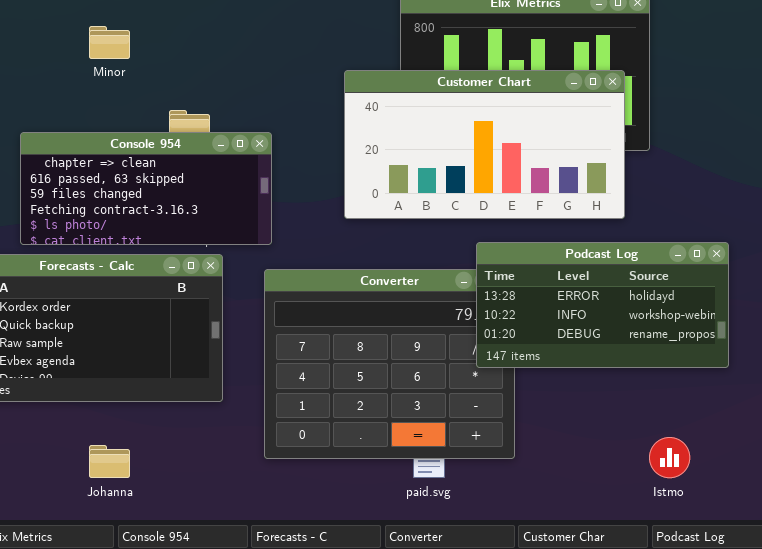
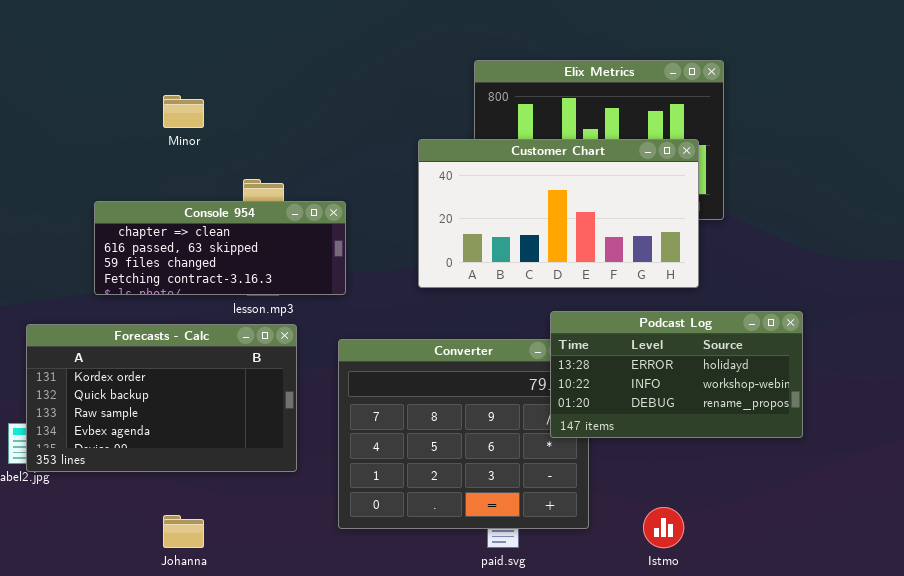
Console 954: [20,132,272,245] -> [94,201,346,295], resized
Istmo: [649,437,690,478] -> [643,507,684,548], moved

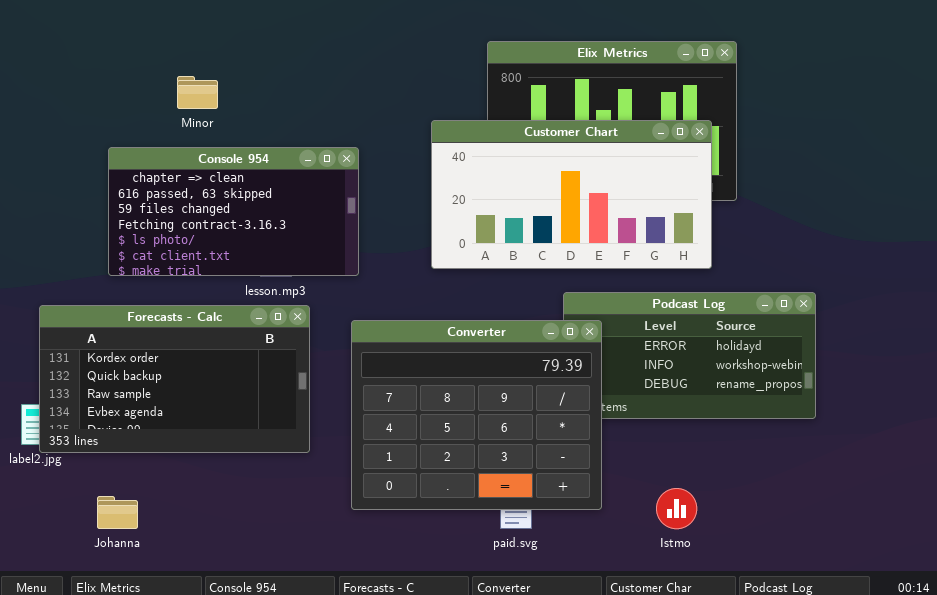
Console 954: [94,201,346,295] -> [108,147,359,276], resized
Converter: [338,339,589,529] -> [351,320,602,510], raised
Johanna: [163,515,204,548] -> [97,496,138,529], moved

